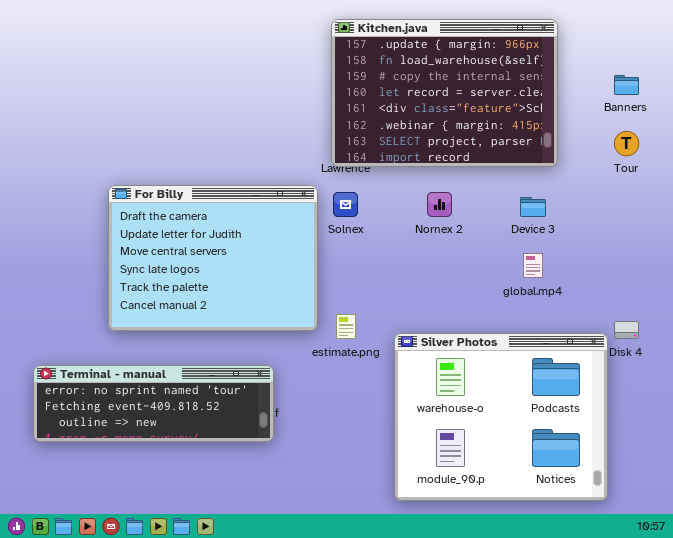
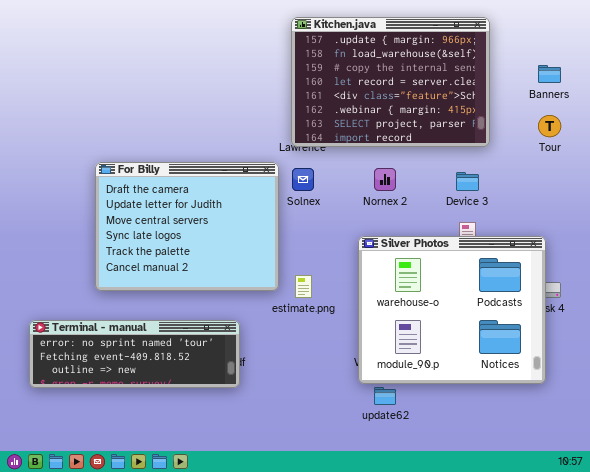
Silver Photos: [394,333,608,501] -> [358,236,546,384], moved

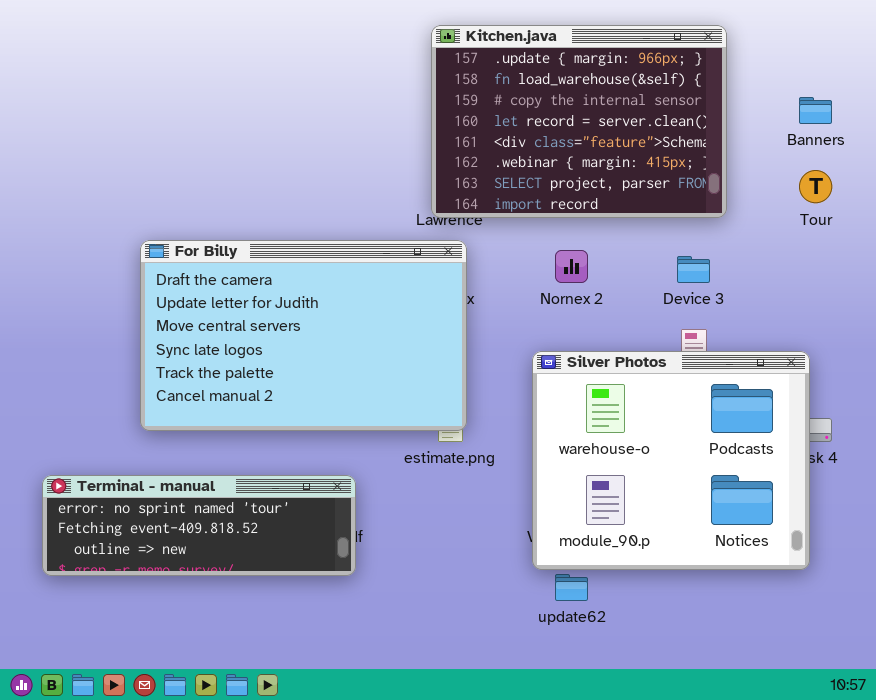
For Billy: [95,162,279,291] -> [140,240,467,431], resized

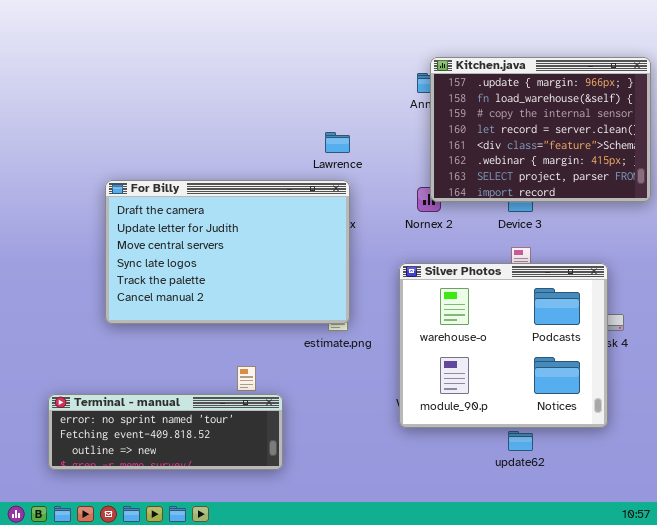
Kitchen.java: [431,25,727,218] -> [430,57,651,202], moved
Terminal - manual: [42,475,356,576] -> [48,394,283,470], moved
update62: [555,574,588,601] -> [508,431,533,451], moved

